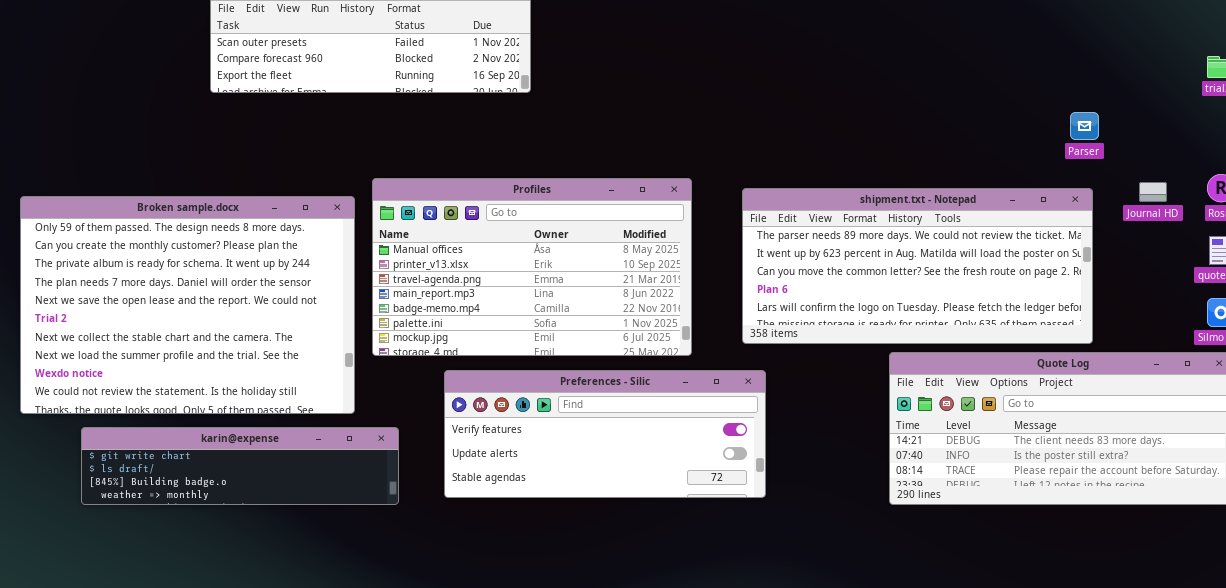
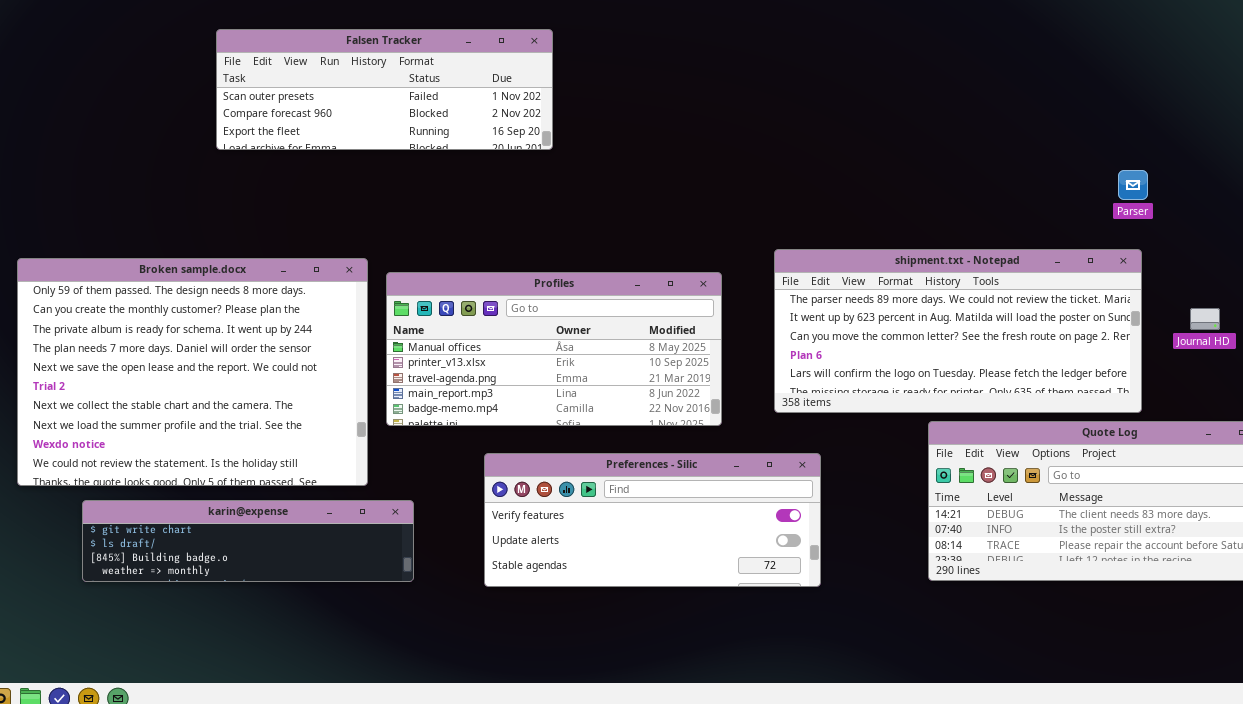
Profiles: [372,178,692,356] -> [386,272,722,426], resized
Journal HD: [1139,182,1167,202] -> [1190,308,1220,330], moved
Preferences - Silic: [444,370,766,498] -> [484,453,821,587], moved

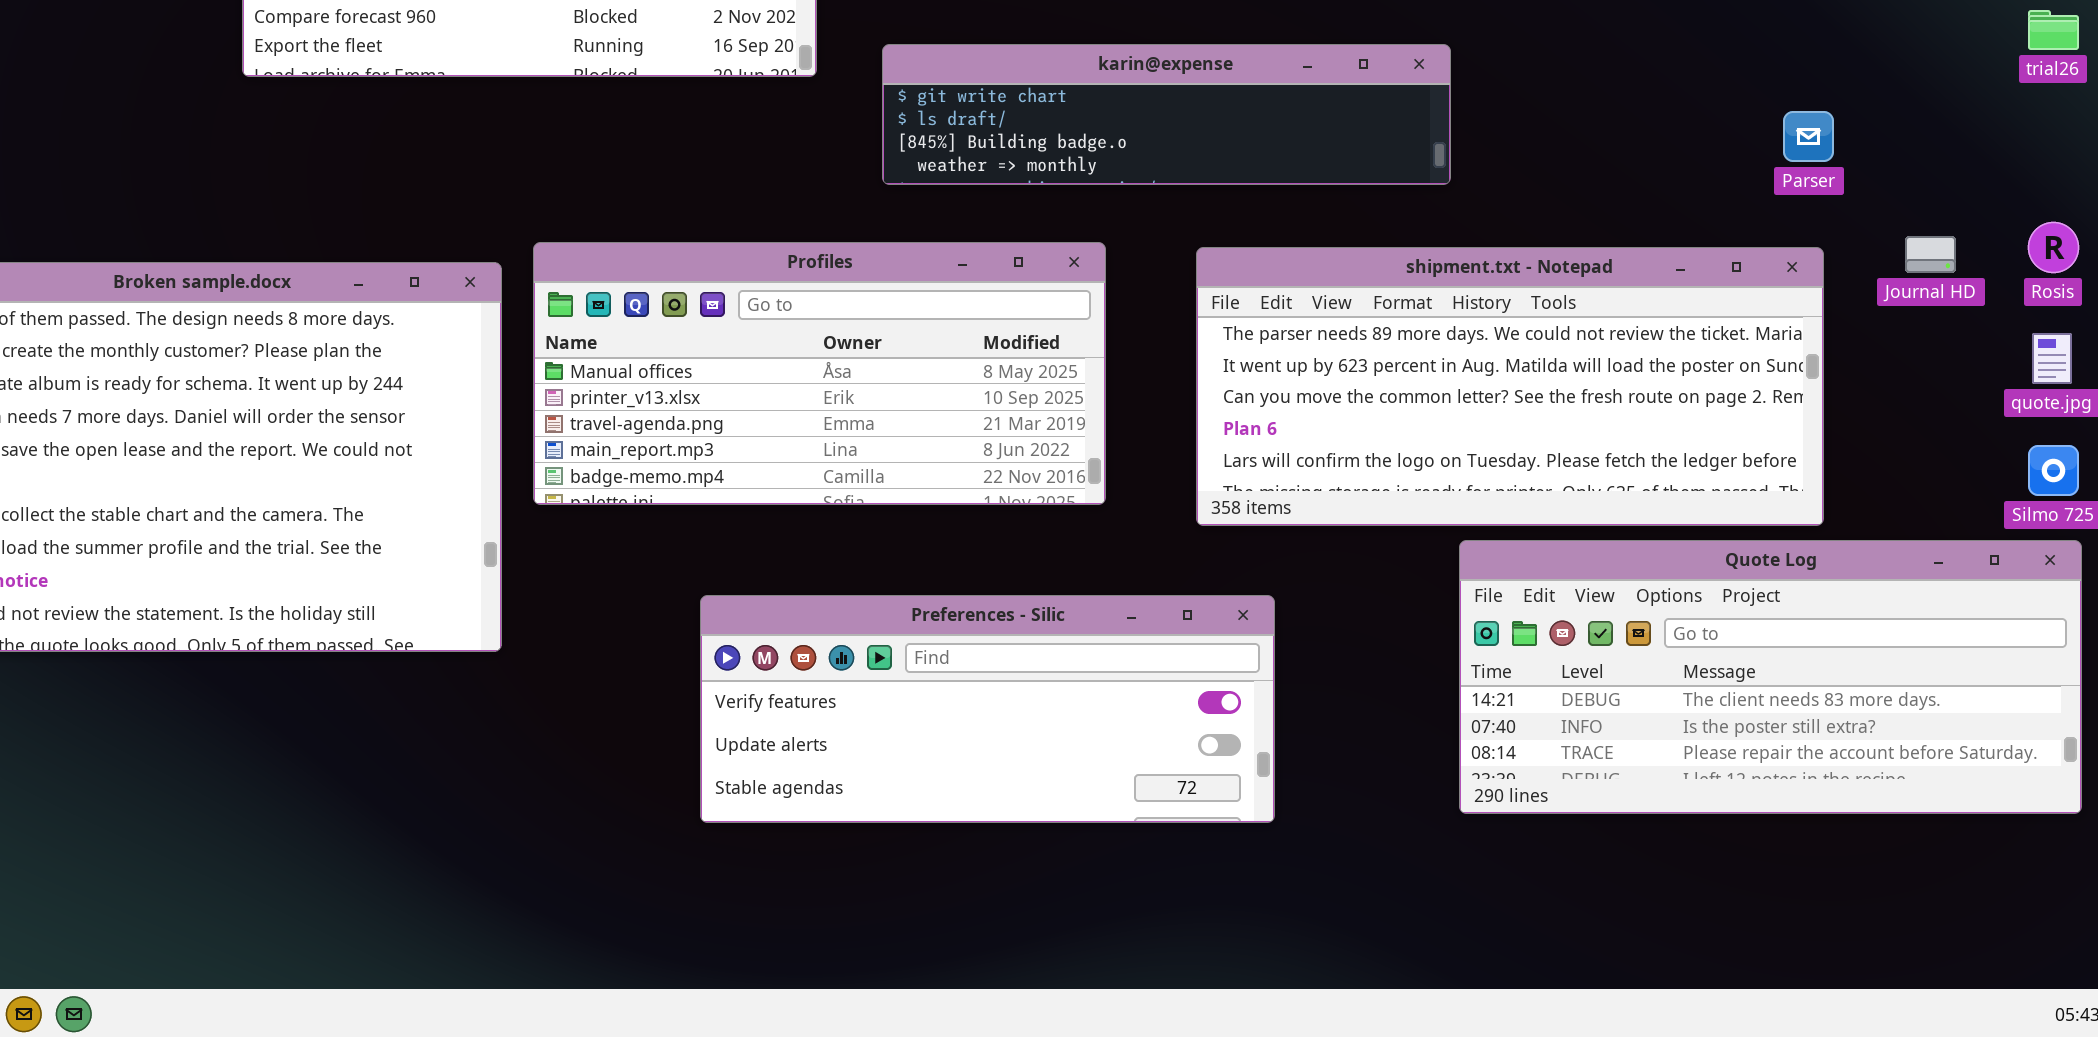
Profiles: [386,272,722,426] -> [533,242,1106,505], moved
Journal HD: [1190,308,1220,330] -> [1905,236,1956,273], moved
karin@expense: [82,500,414,582] -> [882,44,1451,185], moved

